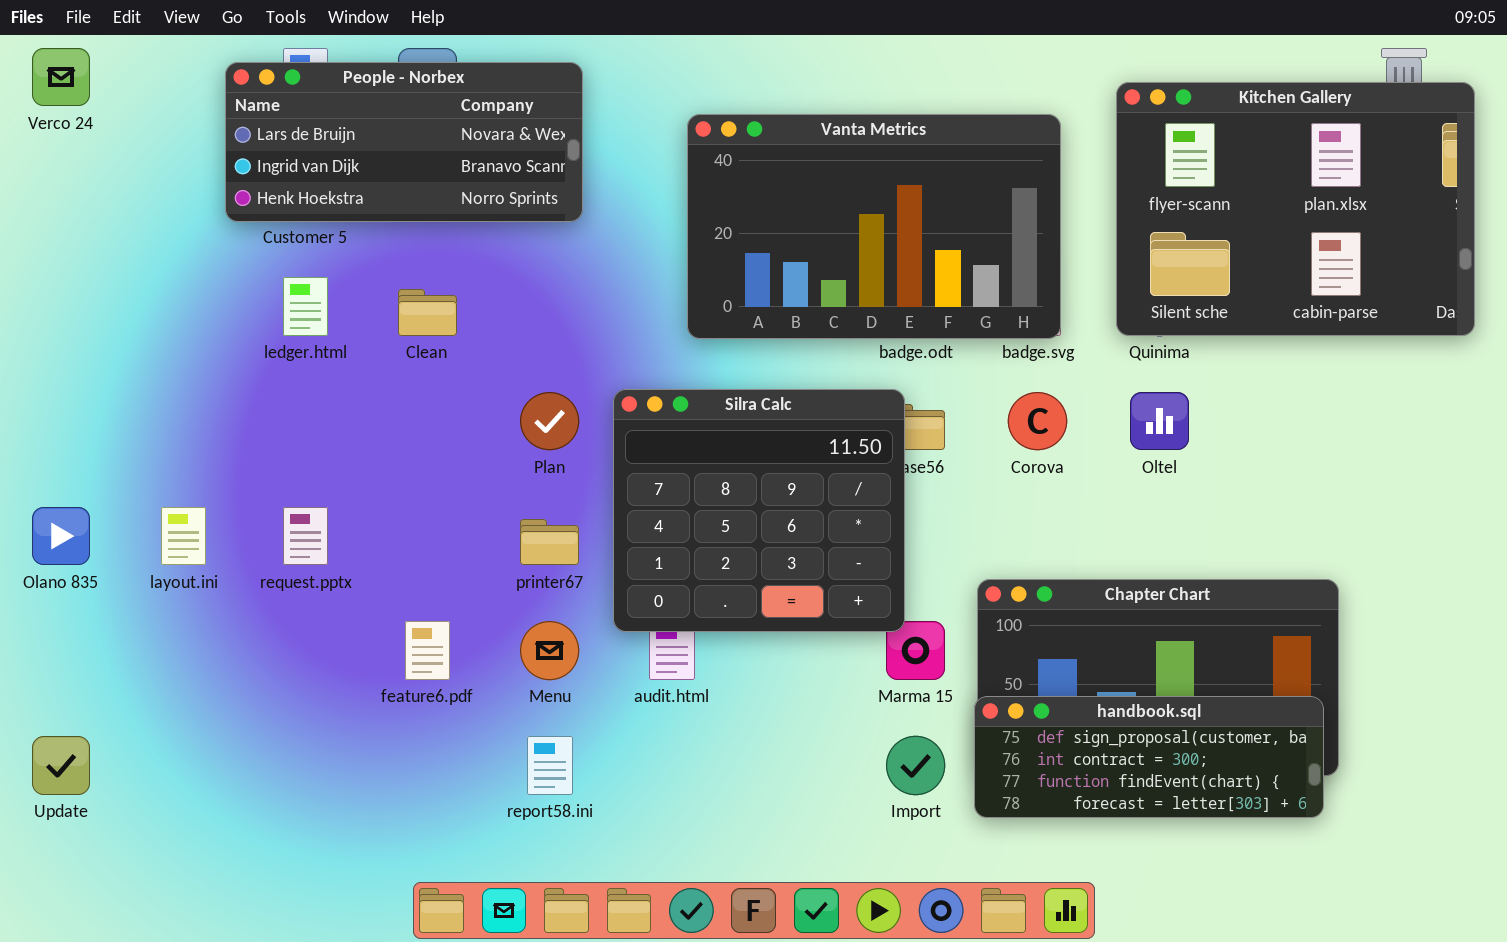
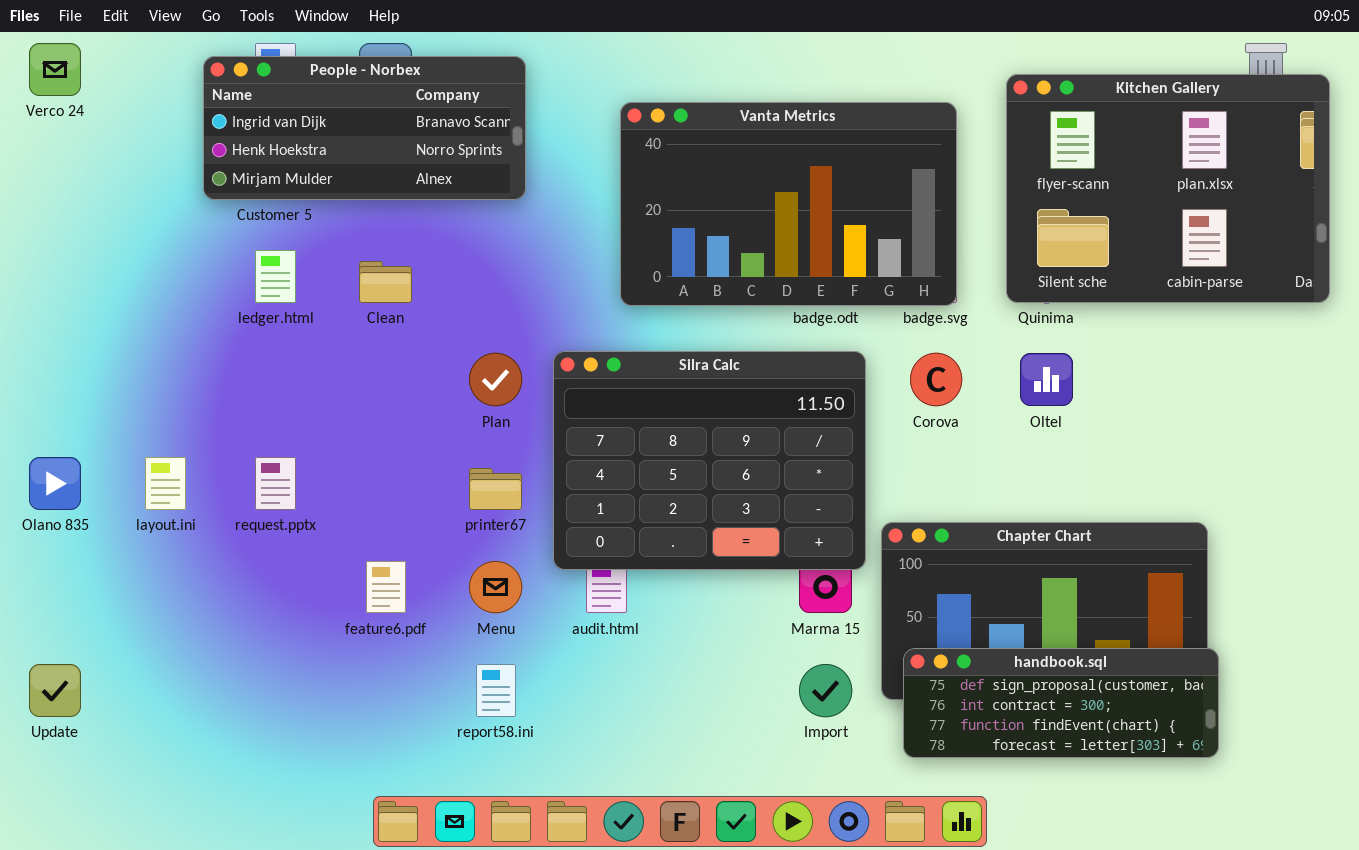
People - Norbex: [225,62,583,222] -> [203,56,526,200], scrolled down 1 row
Silra Calc: [613,389,905,632] -> [553,351,866,570], resized
handbook.sql: [974,696,1324,818] -> [903,648,1219,758], moved

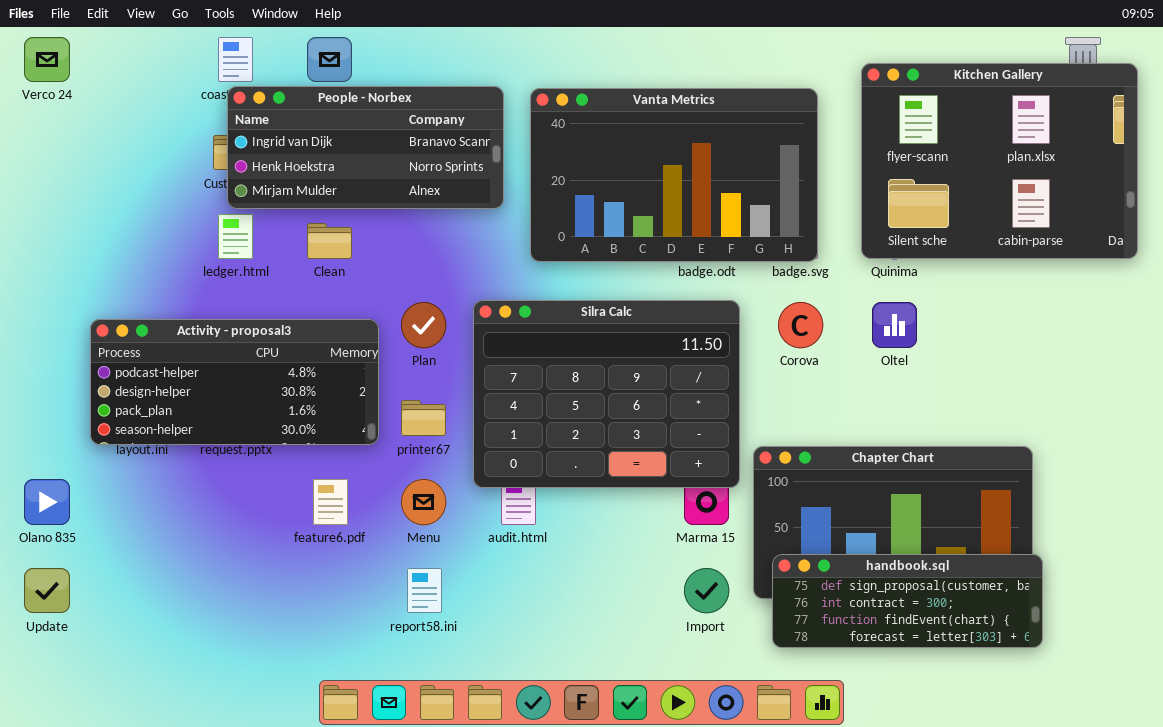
People - Norbex: [203,56,526,200] -> [227,86,504,209], moved
Activity - proposal3: none -> [90,319,379,445], opened
Olano 835: [29,457,81,510] -> [24,479,70,525], moved

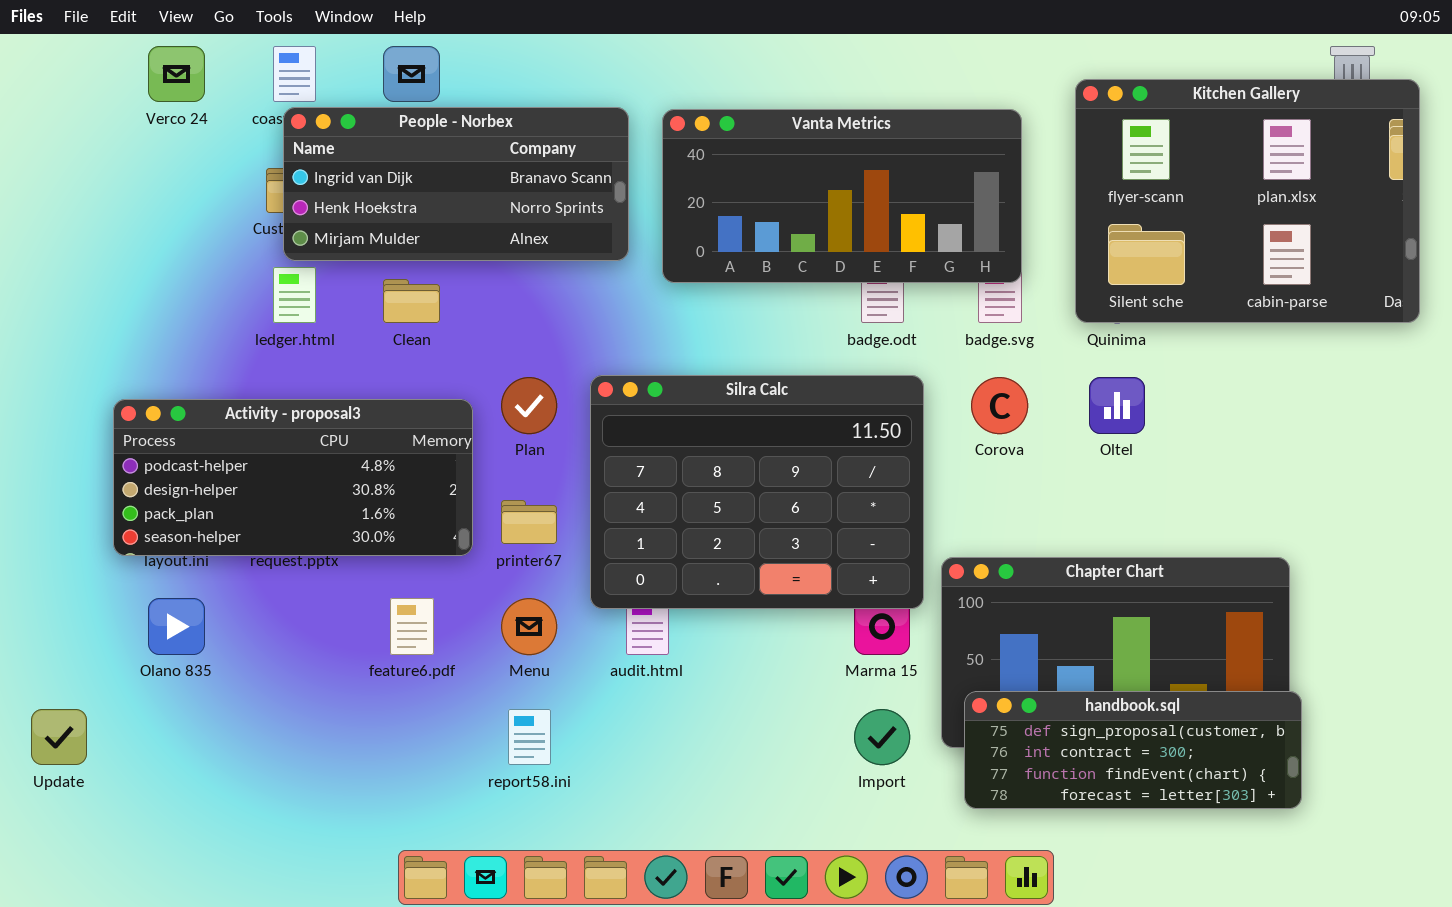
Verco 24: [24,37,70,82] -> [148,46,205,102], moved
Vanta Metrics: [530,88,818,262] -> [662,109,1022,283], resized
Olano 835: [24,479,70,525] -> [148,598,205,655], moved

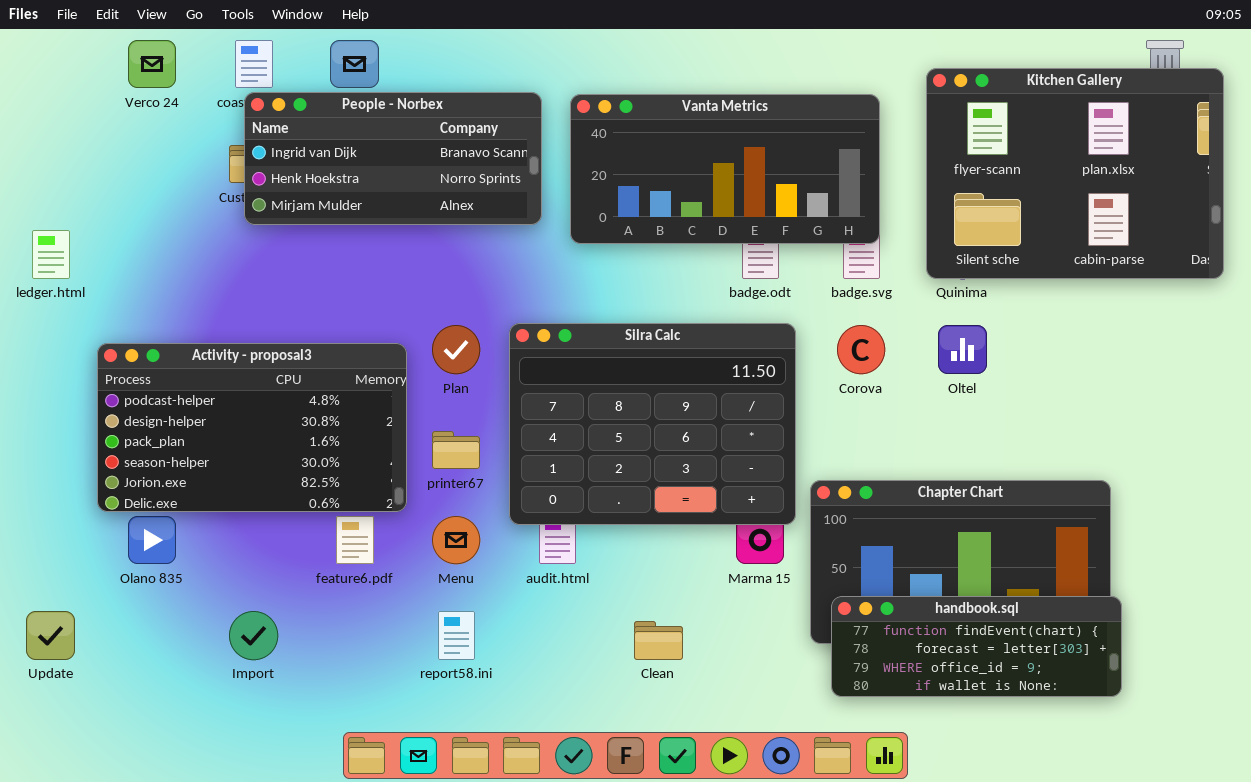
ledger.html: [273,267,316,323] -> [32,230,70,279], moved
Clean: [383,279,440,323] -> [634,621,683,660], moved
Activity - proposal3: [113,399,473,556] -> [97,343,407,512], resized
handbook.sql: [964,691,1302,809] -> [831,596,1122,697], scrolled down 2 rows
Import: [854,709,910,765] -> [229,611,278,660], moved

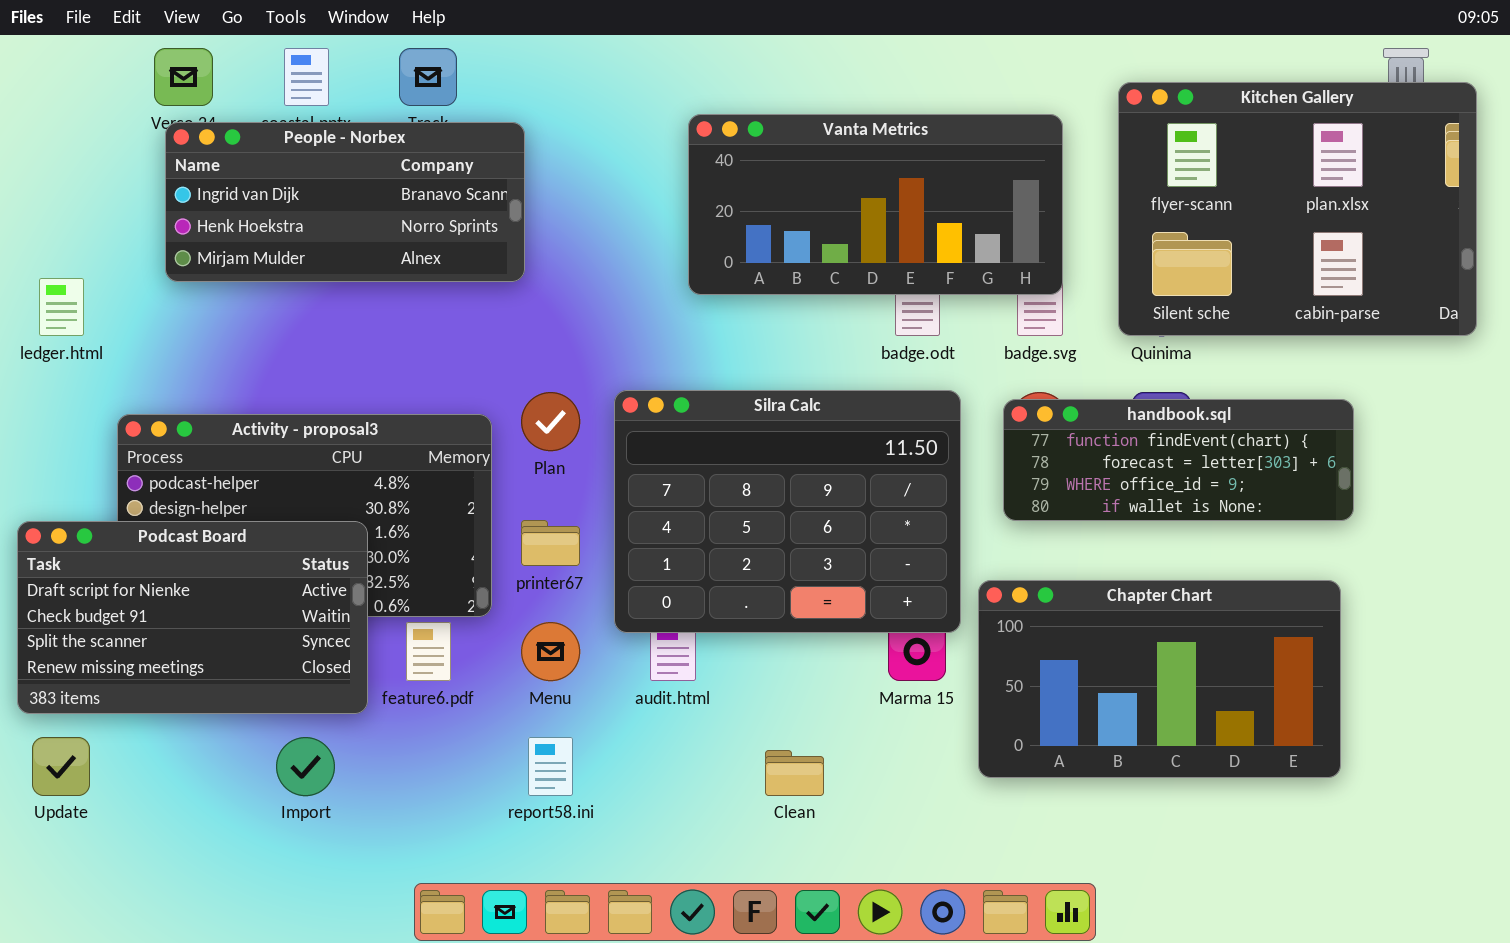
People - Norbex: [244,92,542,225] -> [165,122,525,282], moved
Podcast Board: none -> [17,521,368,714], opened
handbook.sql: [831,596,1122,697] -> [1003,399,1354,521], moved

